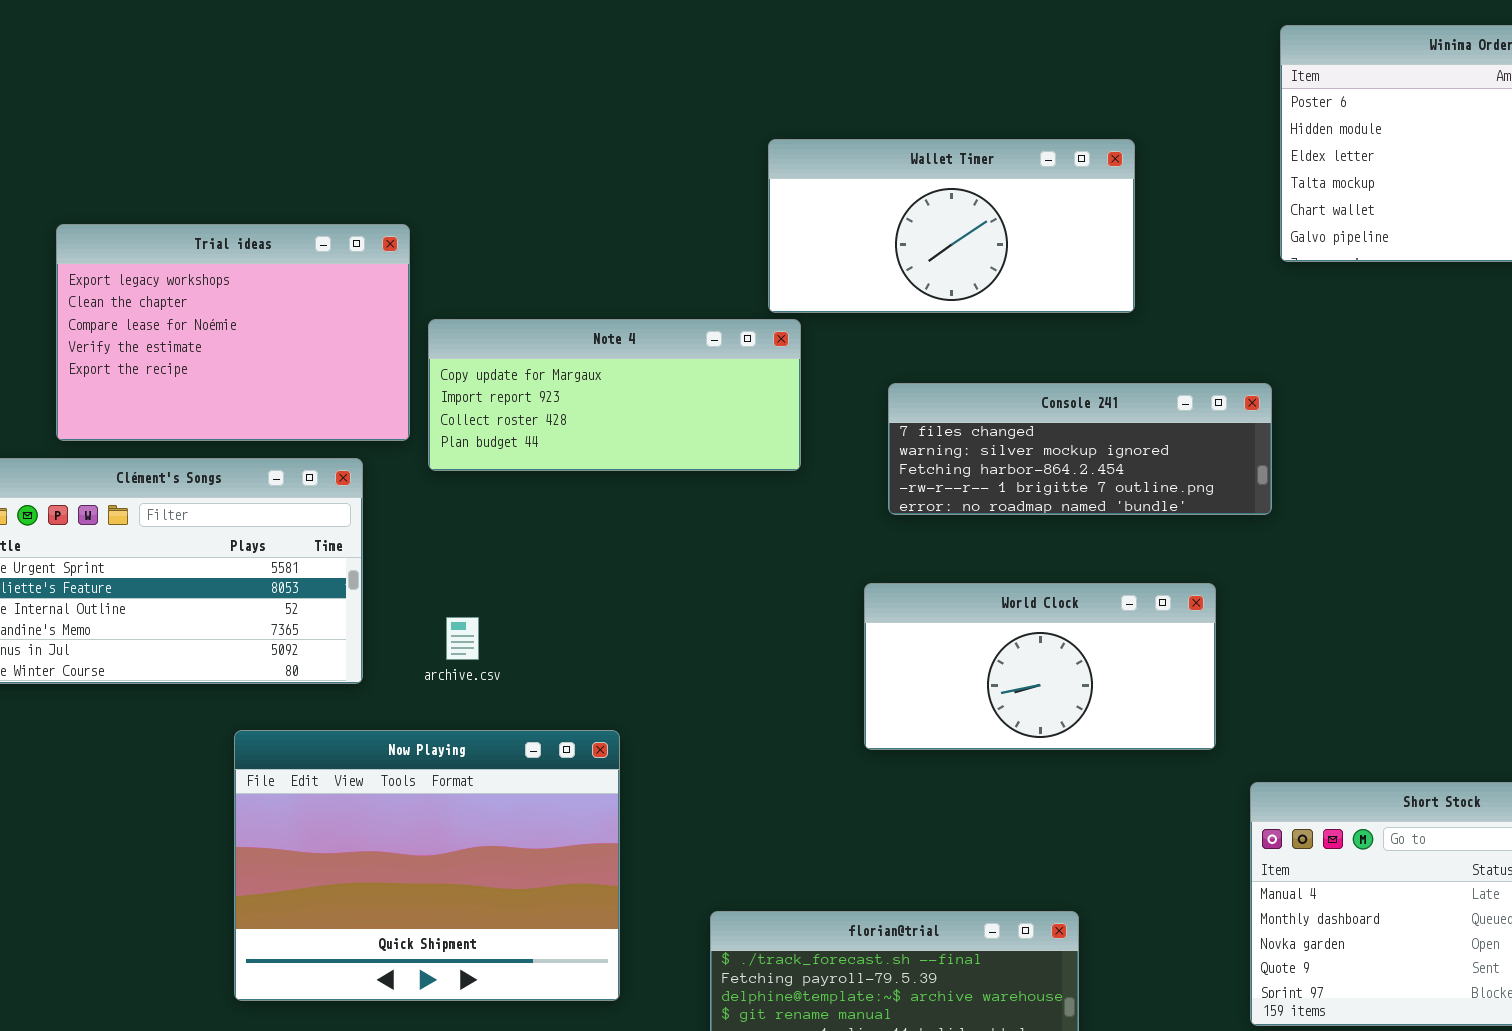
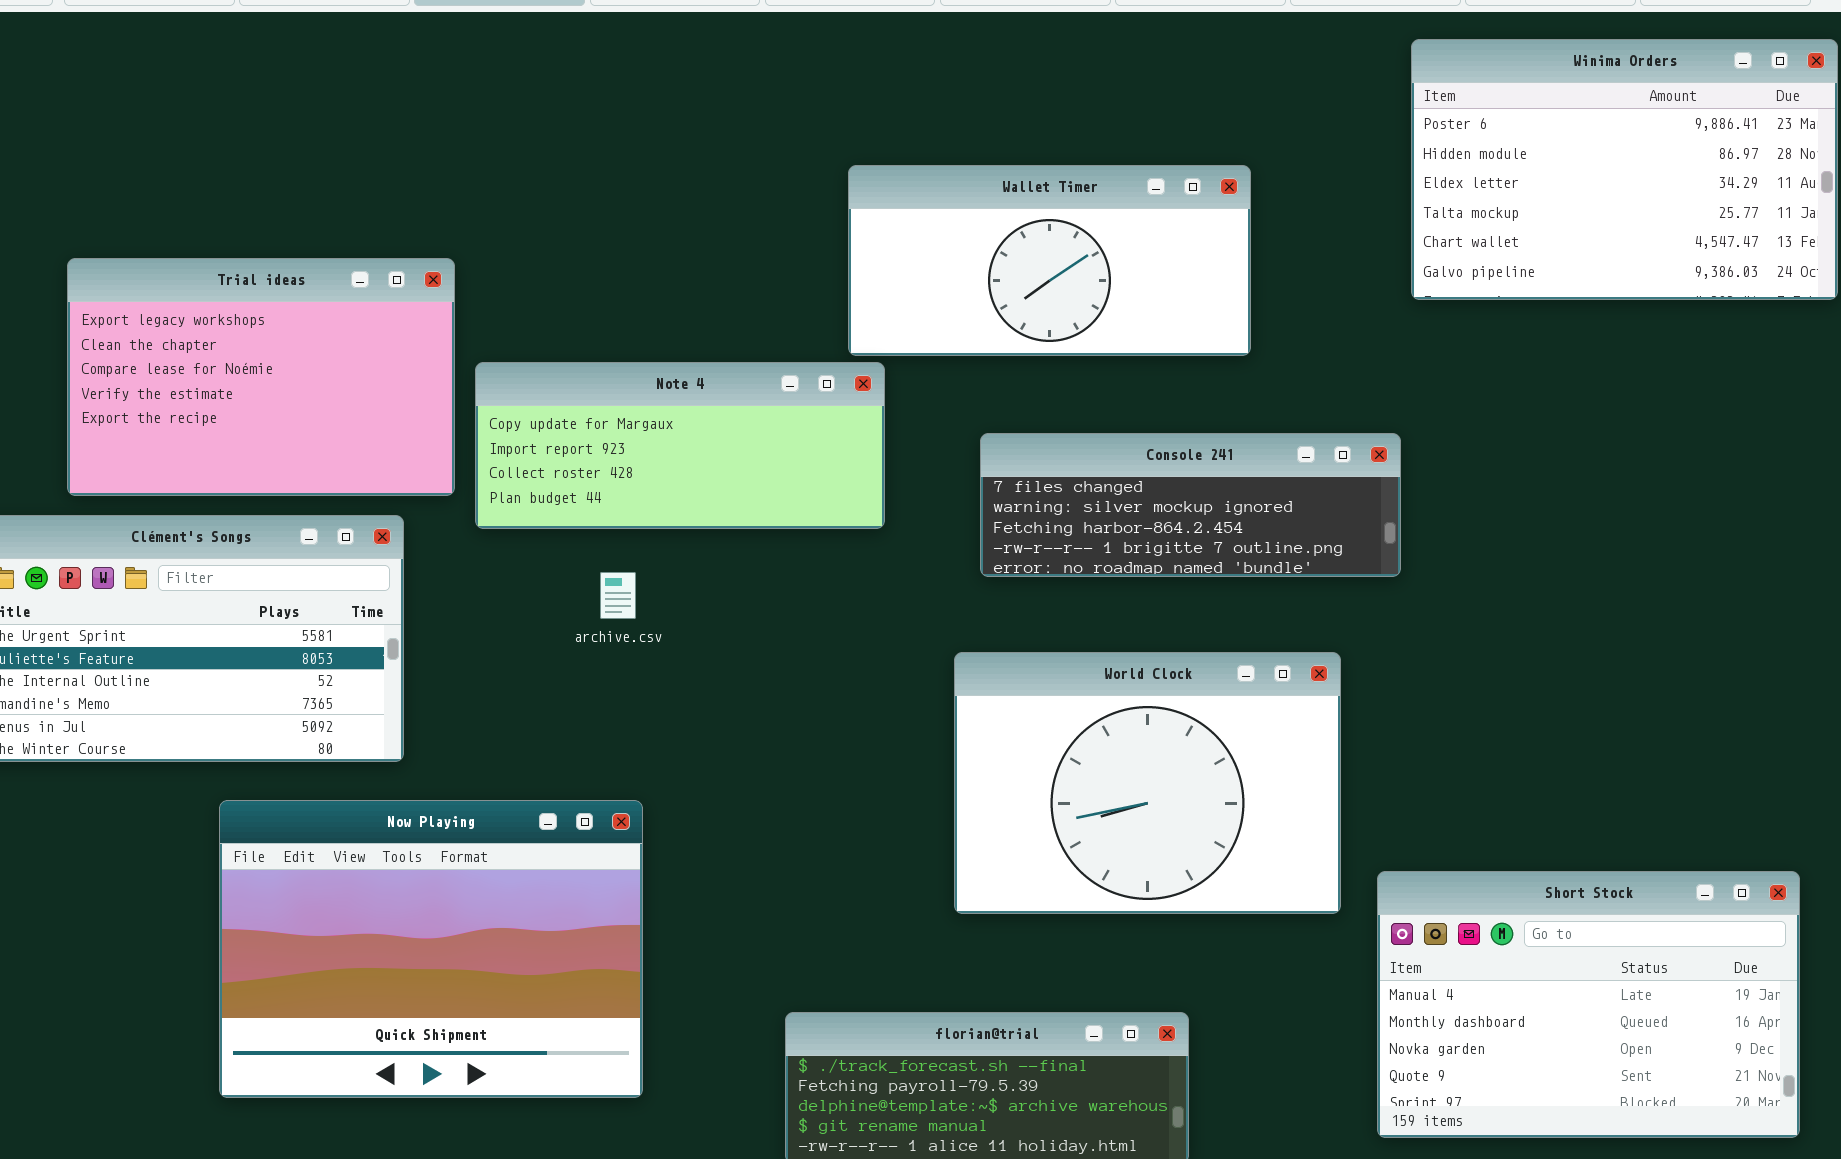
World Clock: [864,583,1216,750] -> [954,652,1341,914], resized
archive.csv: [446,617,479,660] -> [600,572,636,619], moved
Now Playing: [234,730,620,1001] -> [219,800,643,1098], moved

